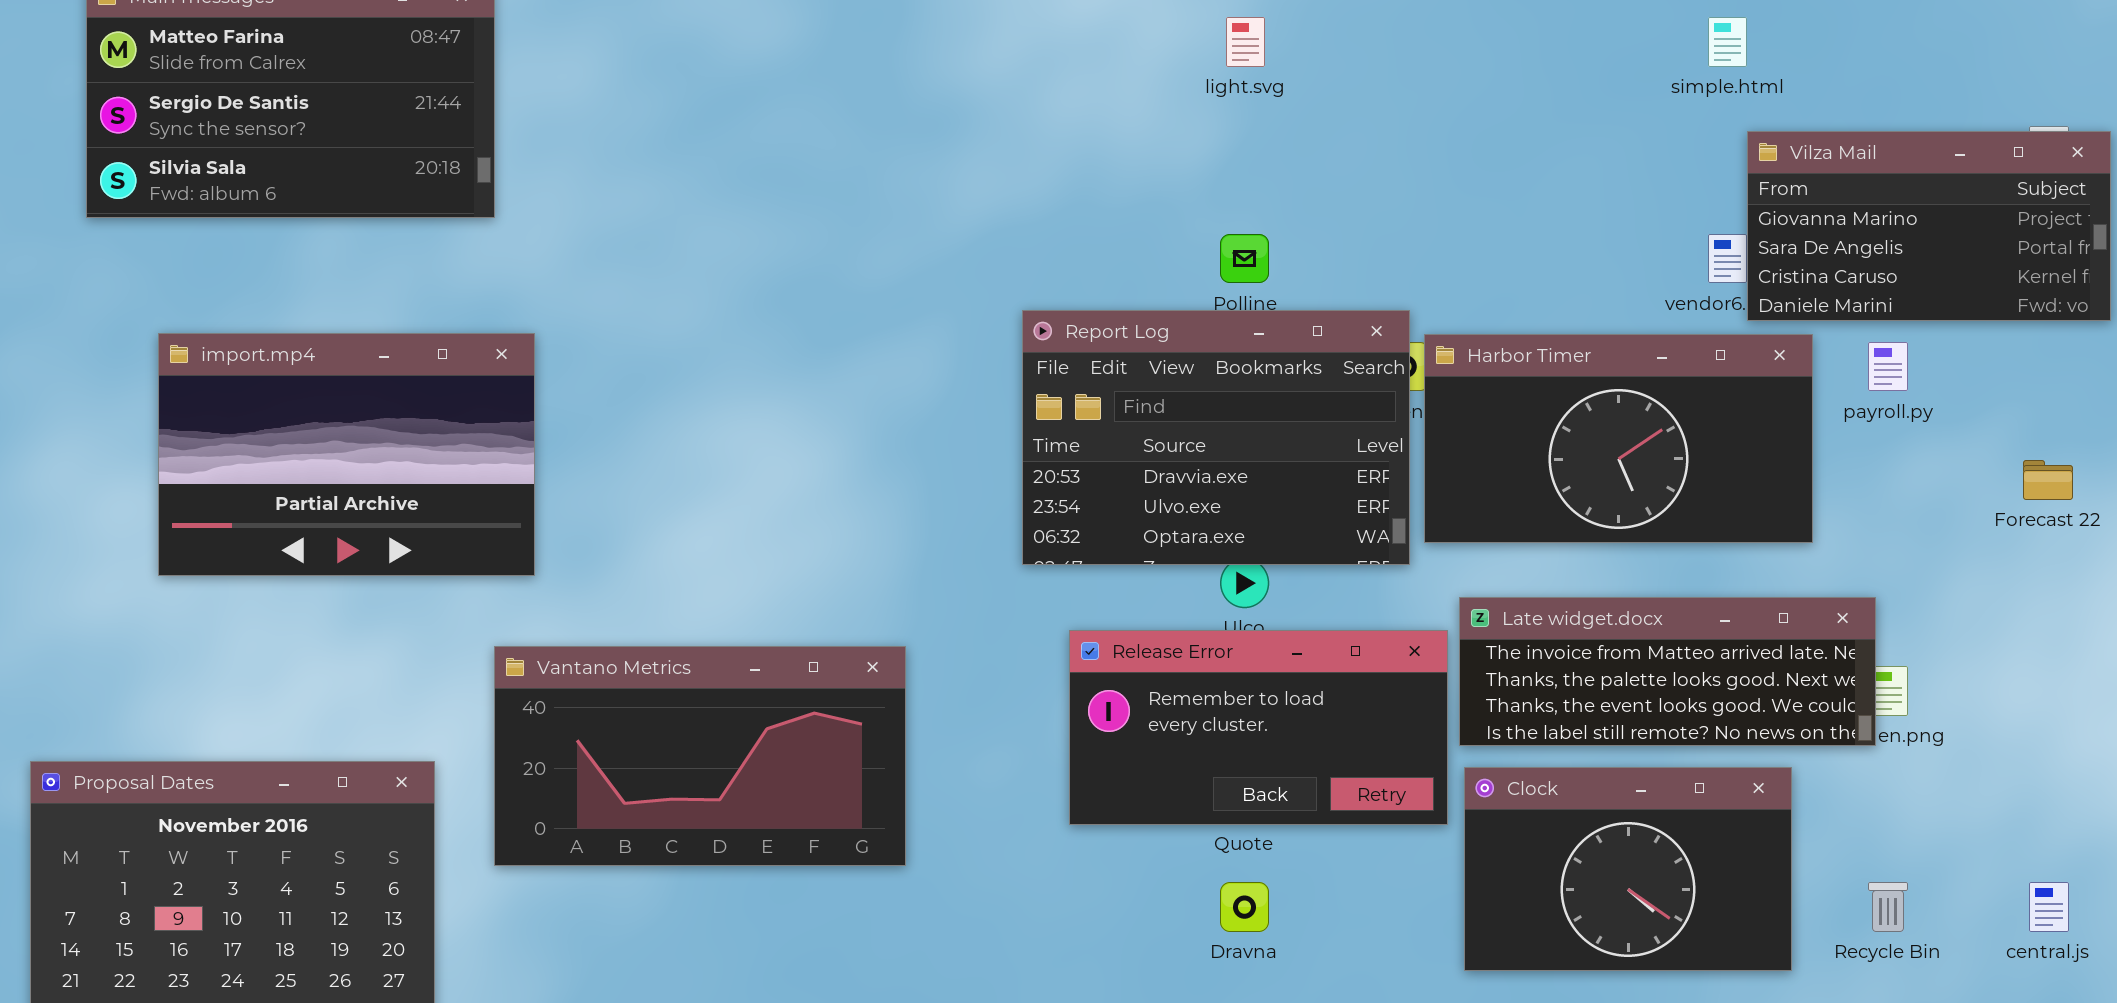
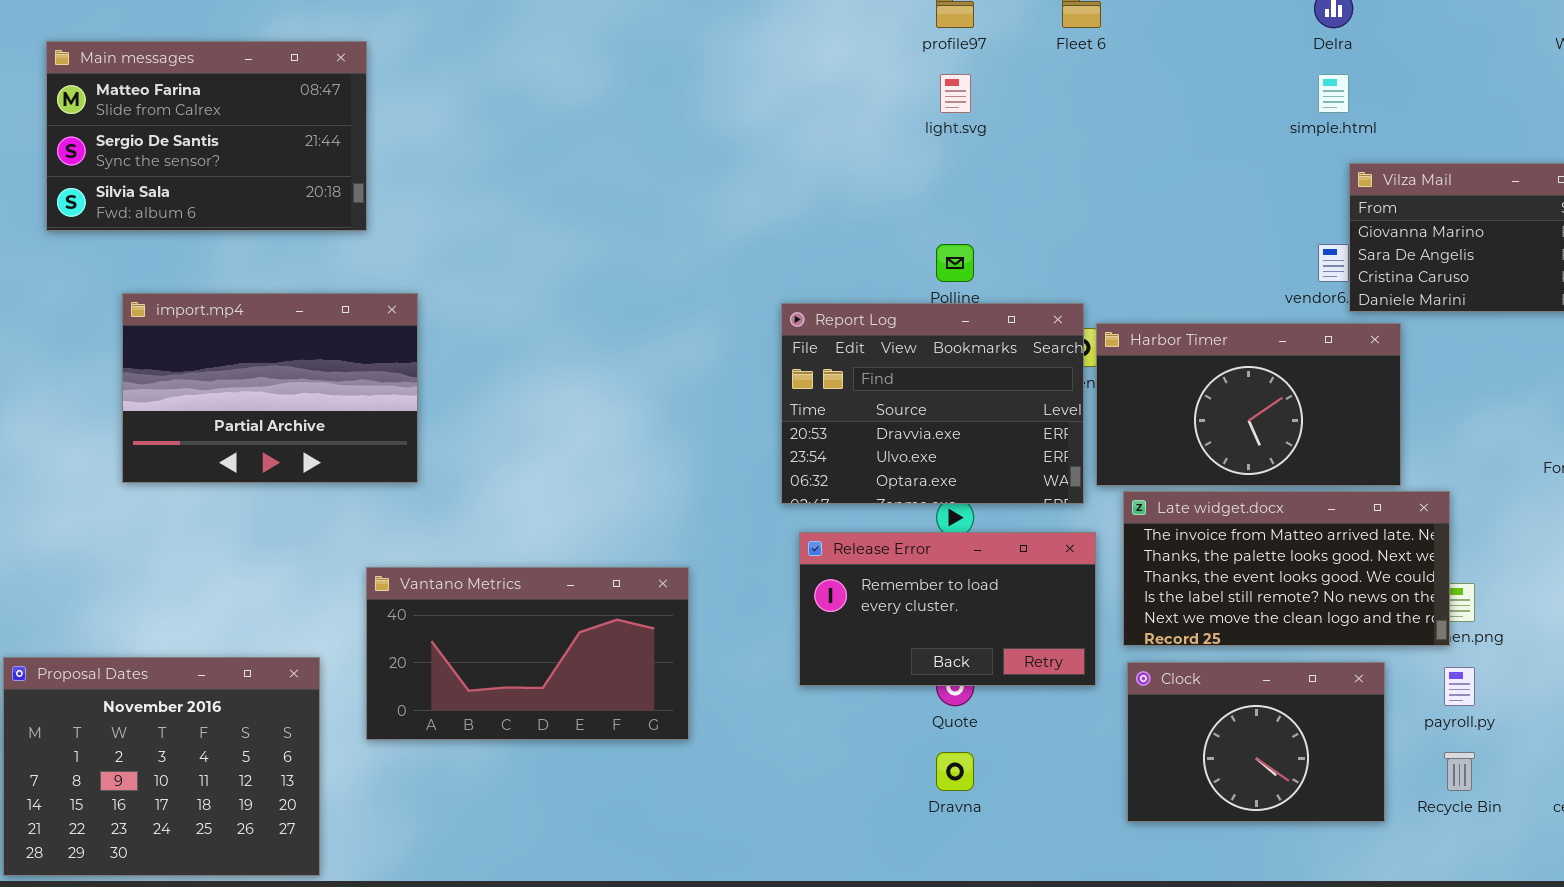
import.mp4: [158,333,535,576] -> [122,293,418,483], moved
payroll.py: [1868,342,1908,391] -> [1444,667,1475,706], moved
Late widget.docx: [1459,597,1876,746] -> [1123,491,1450,646], resized
Release Error: [1069,630,1448,825] -> [799,532,1096,686], moved

